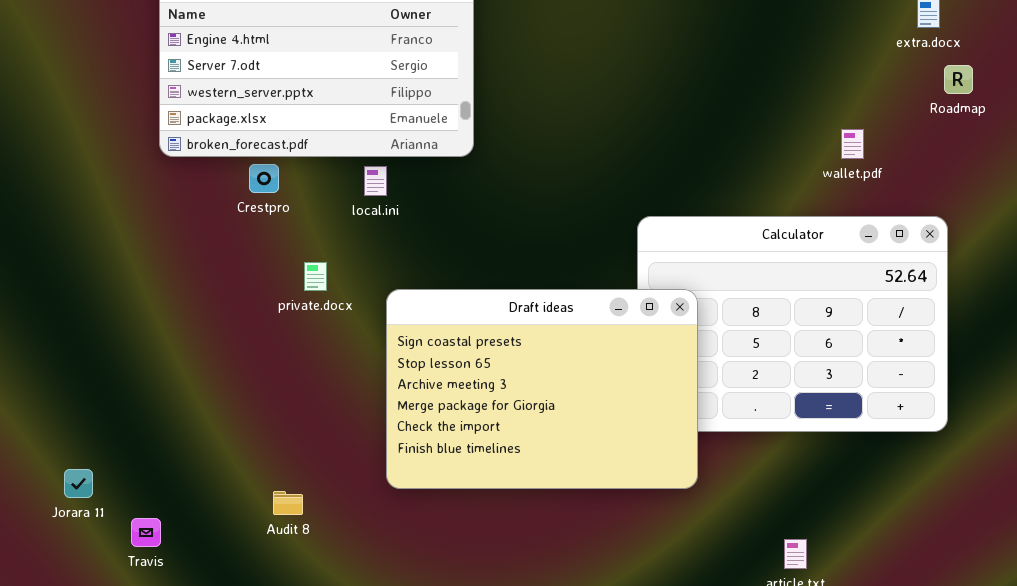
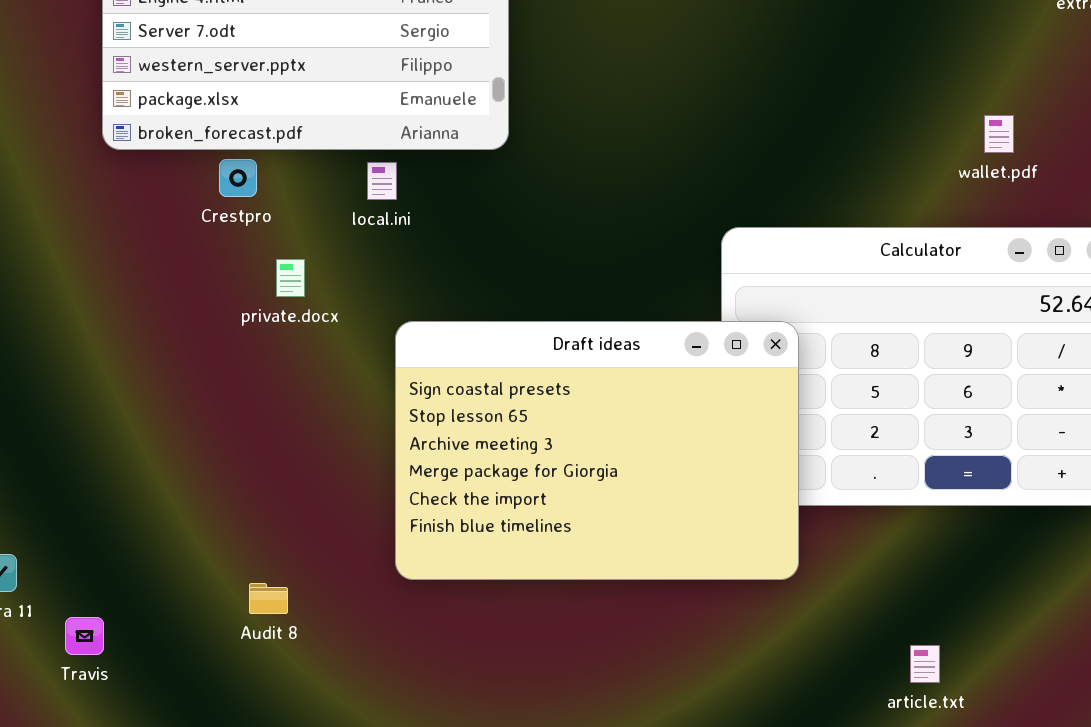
private.docx: [304,262,327,291] -> [276,259,305,297], moved

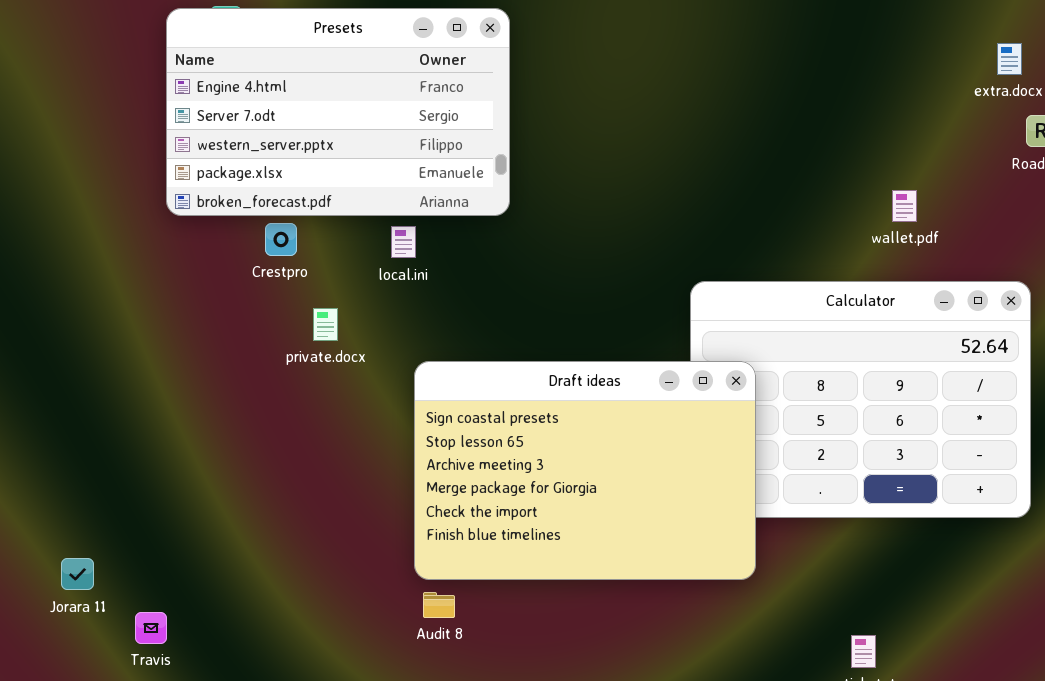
wallet.pdf: [984,115,1014,153] -> [892,190,917,222], moved
Audit 8: [249,583,288,614] -> [423,592,455,618], moved

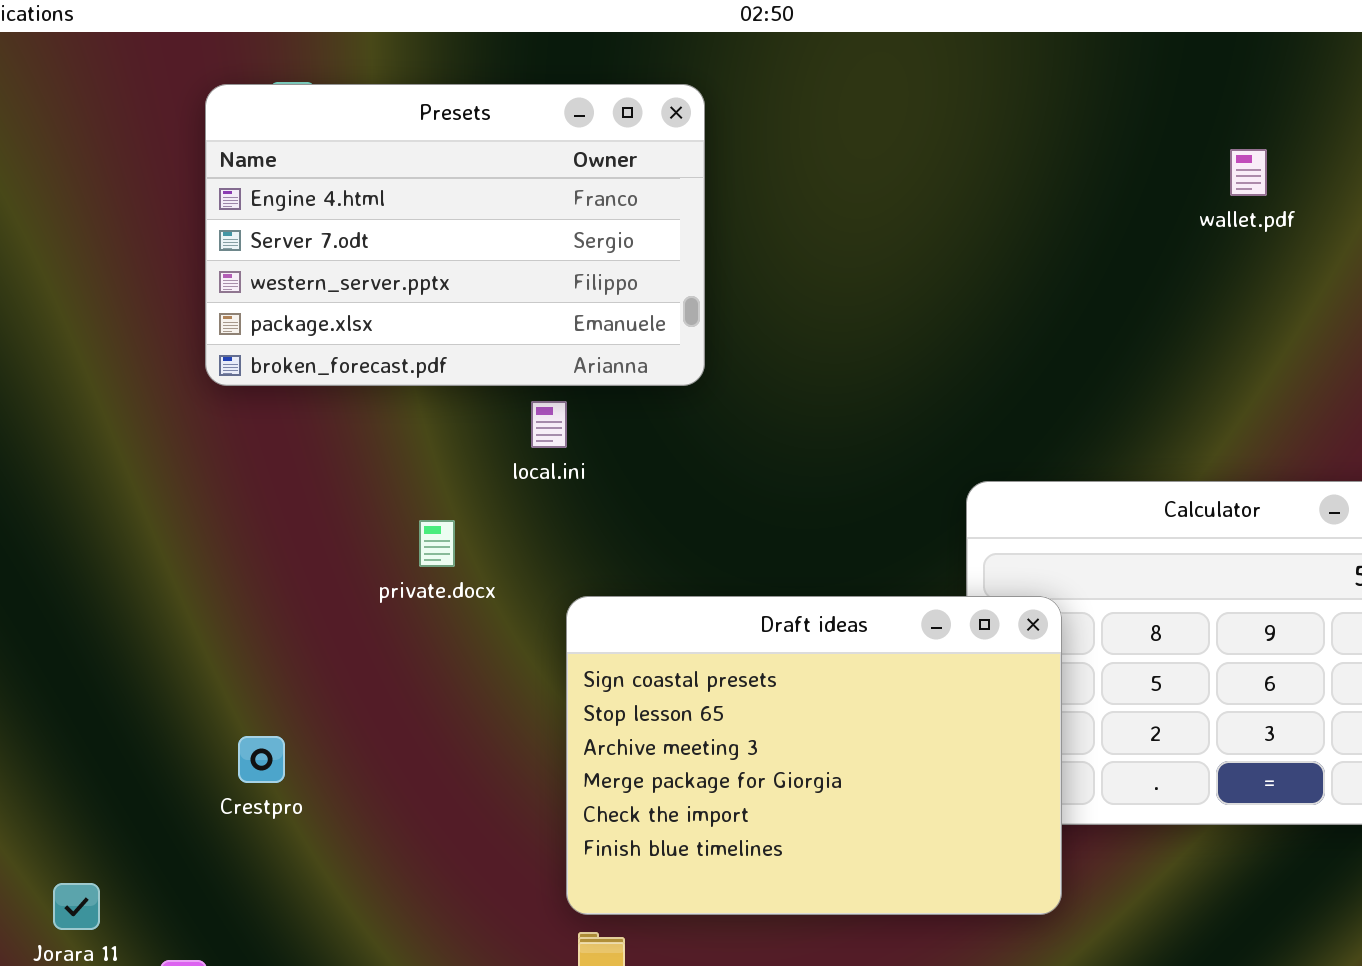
wallet.pdf: [892,190,917,222] -> [1230,149,1267,196], moved
Crestpro: [265,223,297,256] -> [238,736,285,783], moved

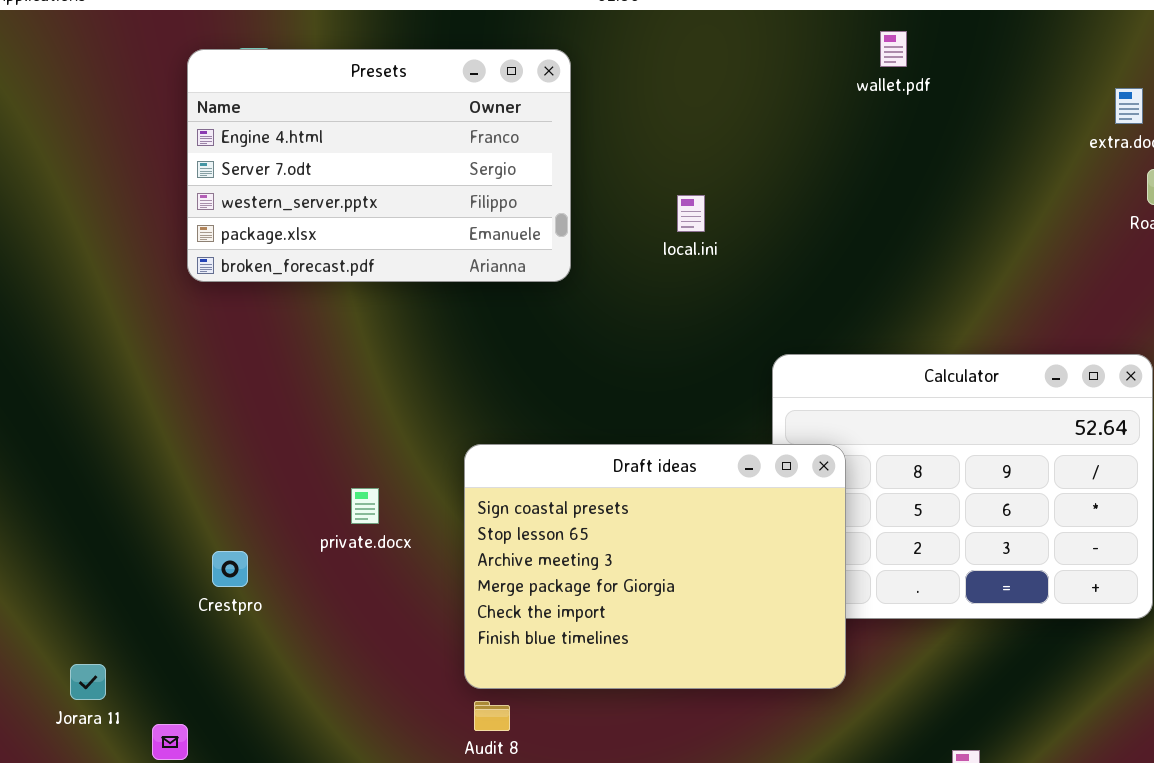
wallet.pdf: [1230,149,1267,196] -> [880,31,907,67], moved
local.ini: [531,401,567,448] -> [677,195,705,232], moved
private.docx: [419,520,455,567] -> [351,488,379,524], moved

